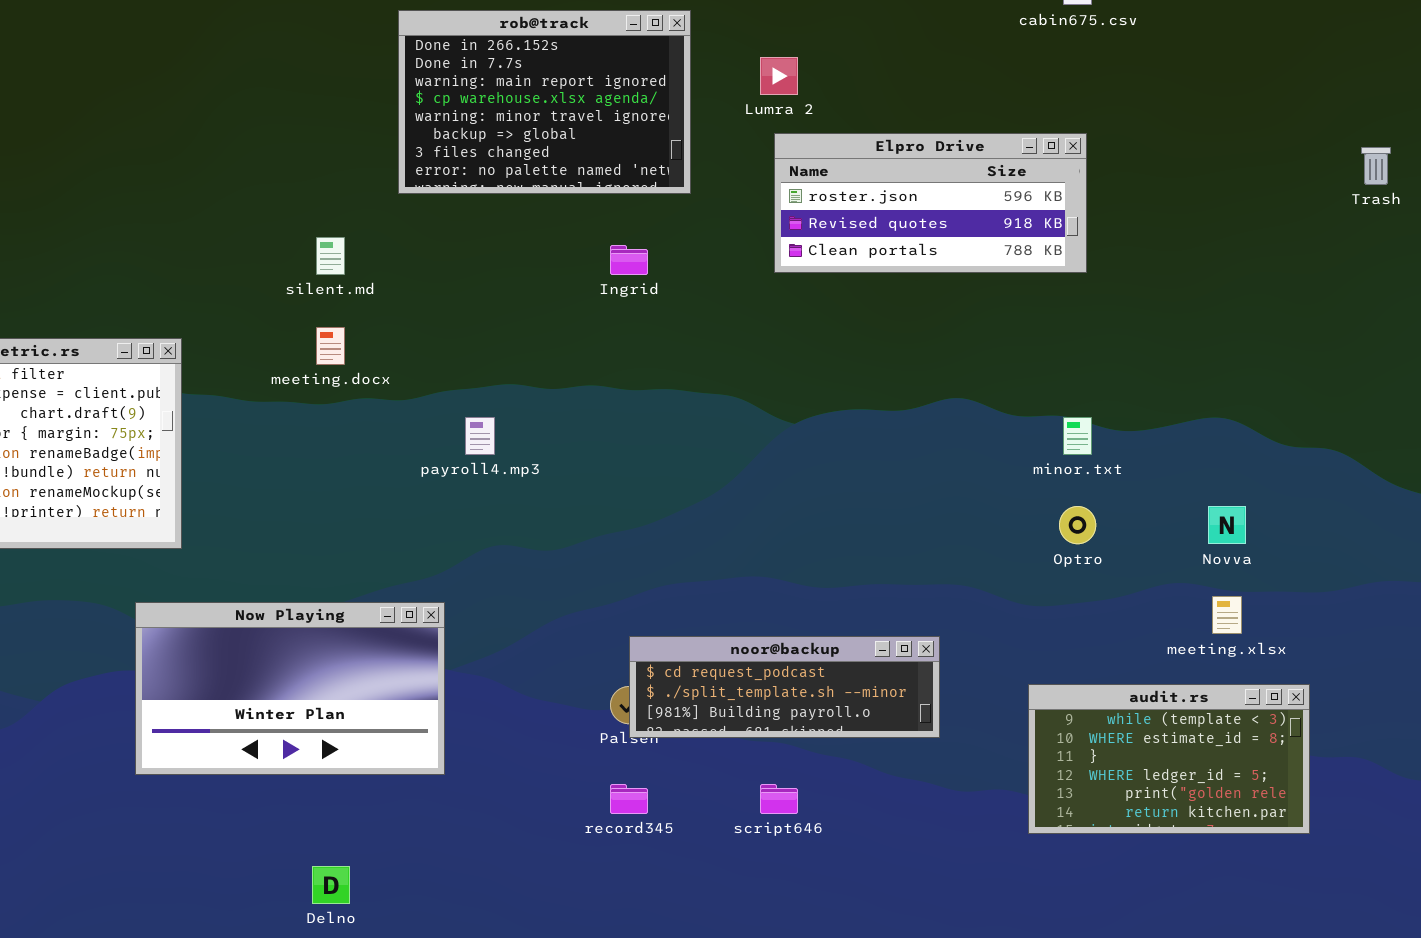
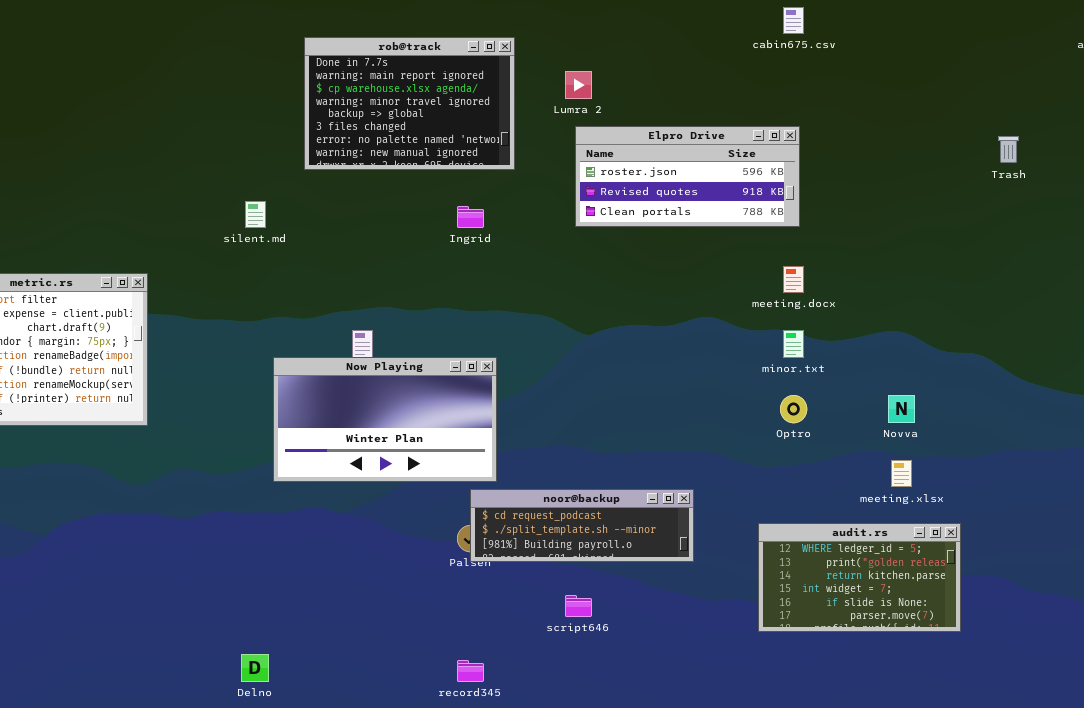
rob@track: [398,10,691,194] -> [304,37,515,170], scrolled down 1 row
meeting.docx: [316,327,345,365] -> [783,266,804,293], moved
Now Playing: [135,602,445,775] -> [273,357,497,482], moved
audit.rs: [1028,684,1310,834] -> [758,523,961,632], scrolled down 3 rows
record345: [610,784,648,814] -> [457,660,484,682], moved

